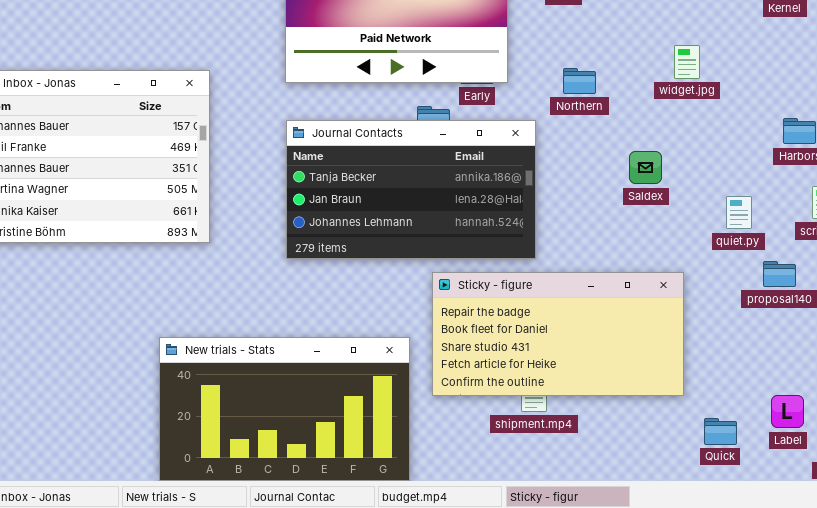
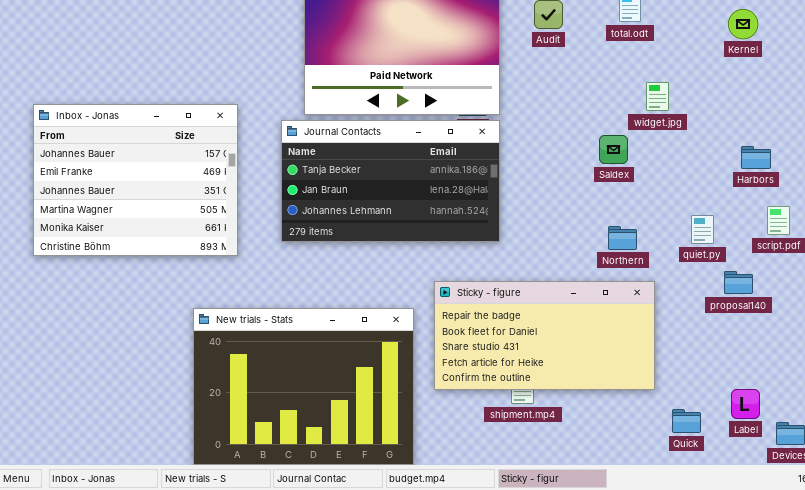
Northern: [563,68,596,94] -> [608,226,637,250], moved
Journal Contacts: [286,120,536,259] -> [281,120,500,242], moved
Saldex: [629,151,662,184] -> [599,135,628,164], moved
New trials - Stats: [159,337,410,481] -> [193,308,414,465], resized

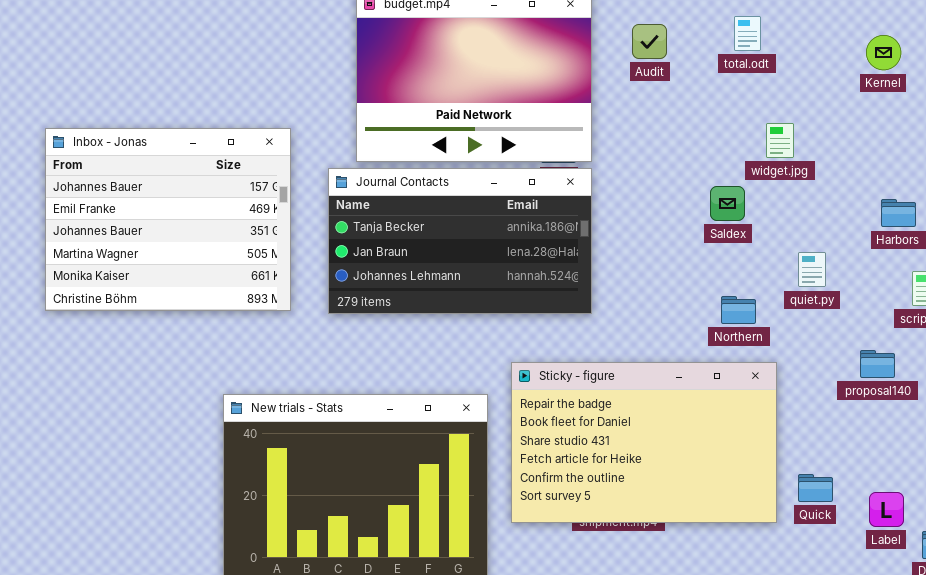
Inbox - Jonas: [33,104,238,256] -> [45,128,291,311], moved
quiet.py: [691,215,714,244] -> [798,252,826,287], moved
Sticky - figure: [434,281,655,390] -> [511,362,777,523], resized
Quick: [672,409,701,433] -> [798,474,833,502], moved

